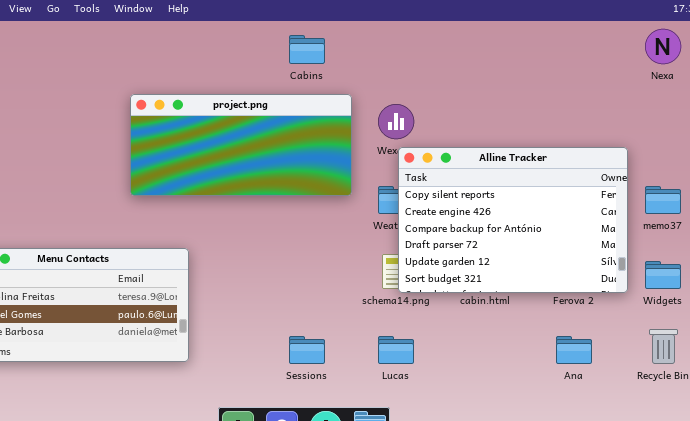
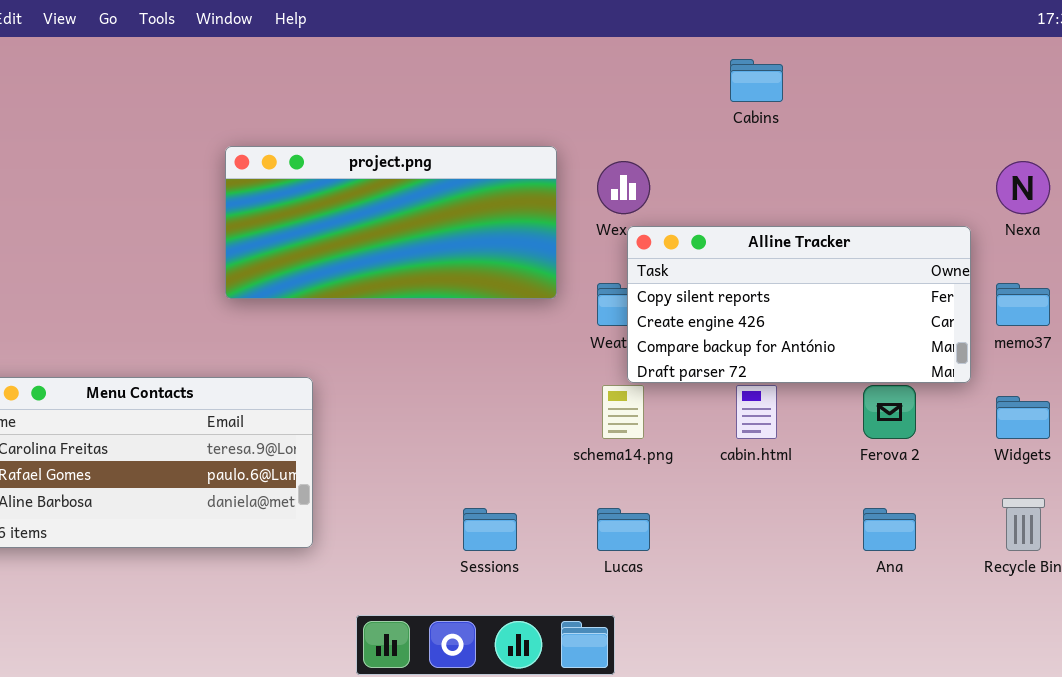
Nexa: [645,29,681,64] -> [996,161,1050,214], moved
Cabins: [289,35,325,64] -> [730,59,783,102], moved
Alline Tracker: [398,147,628,293] -> [627,226,971,383], resized

